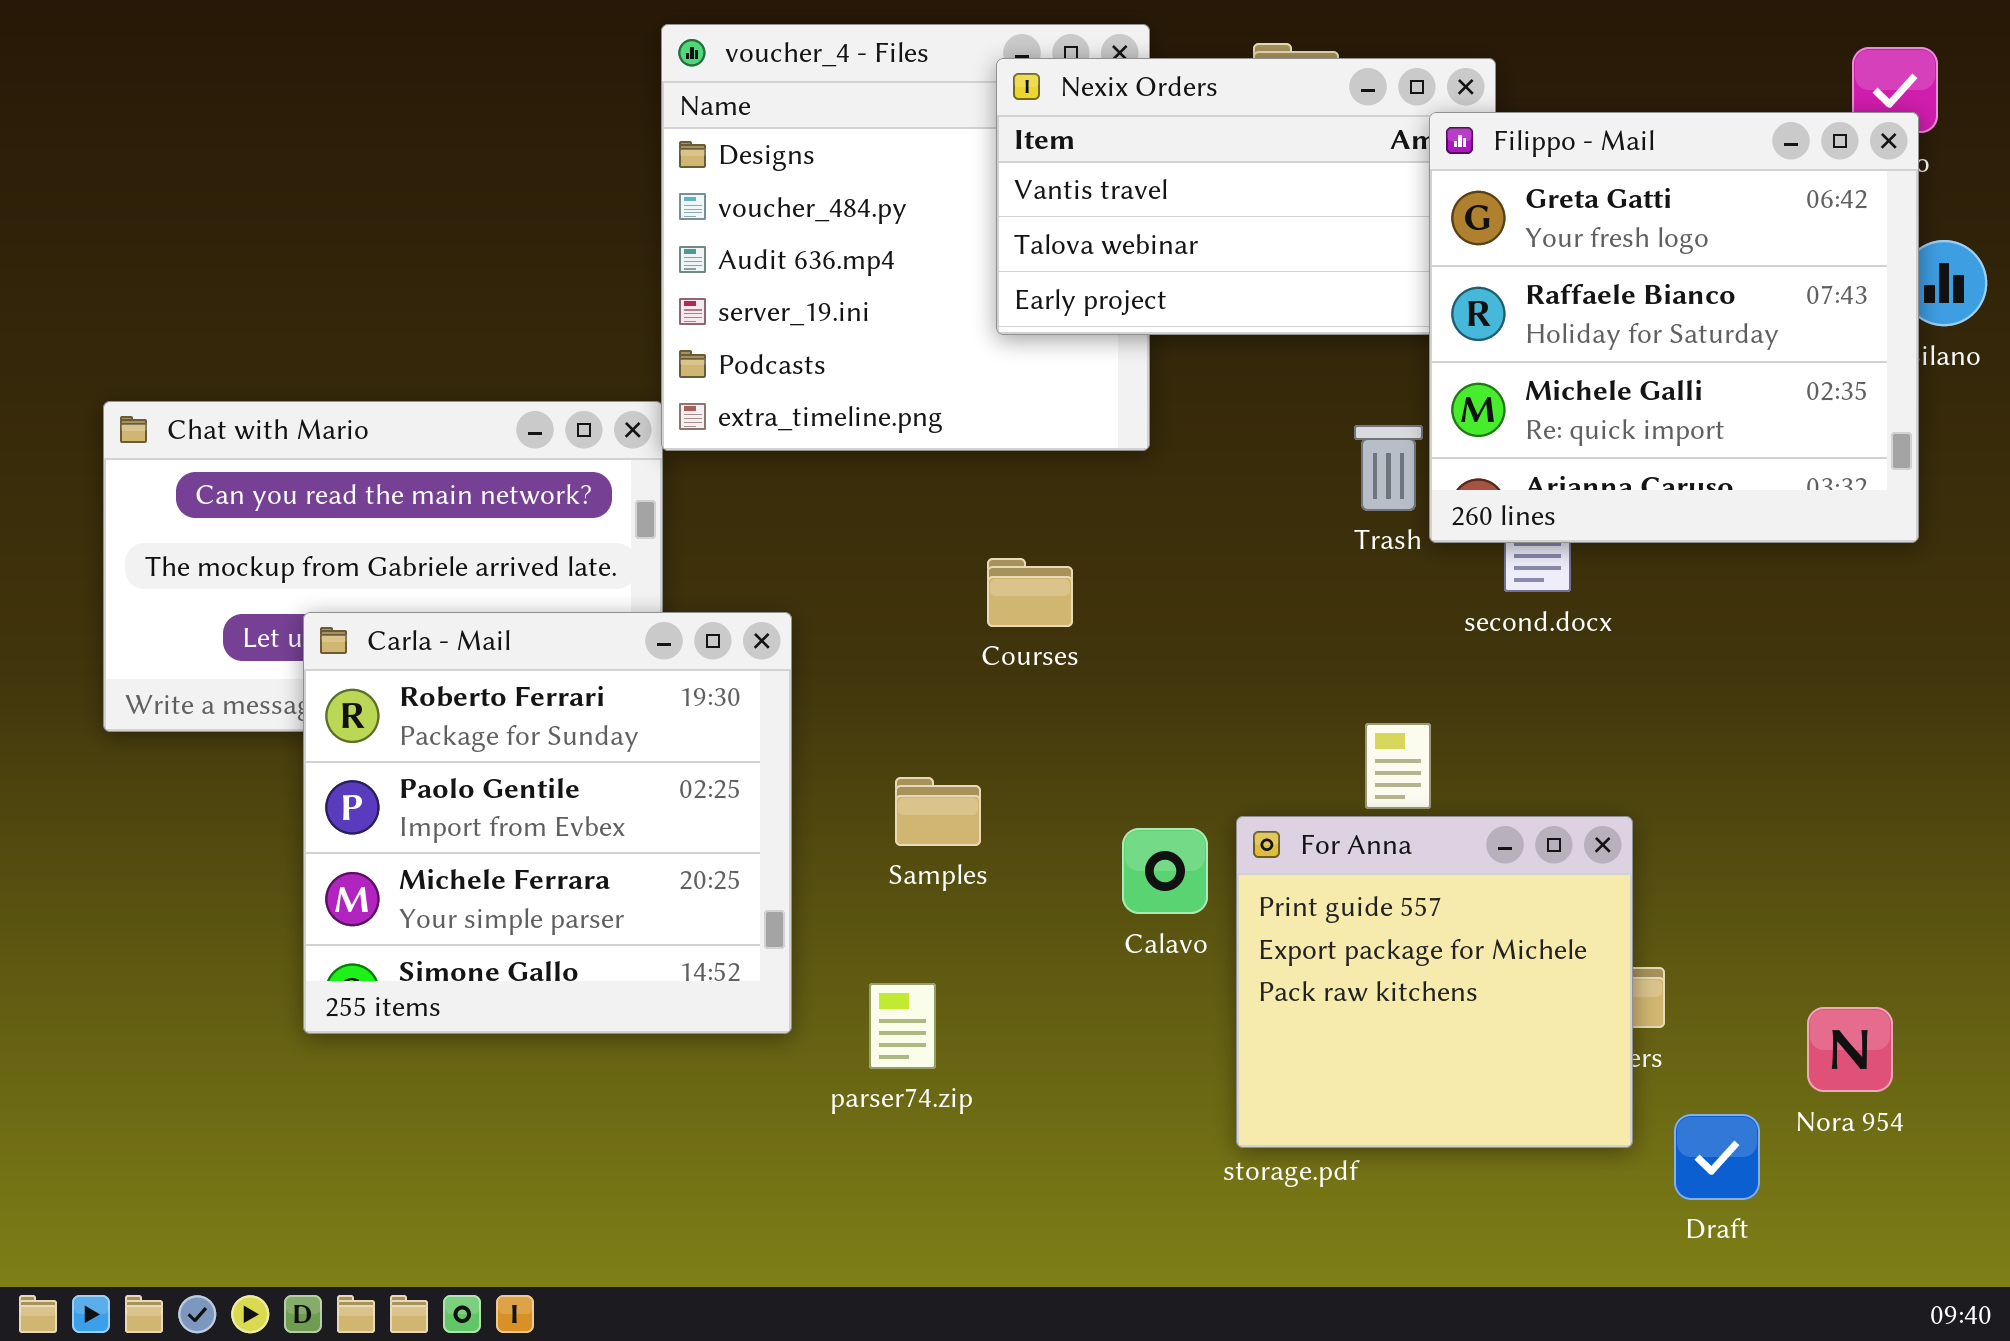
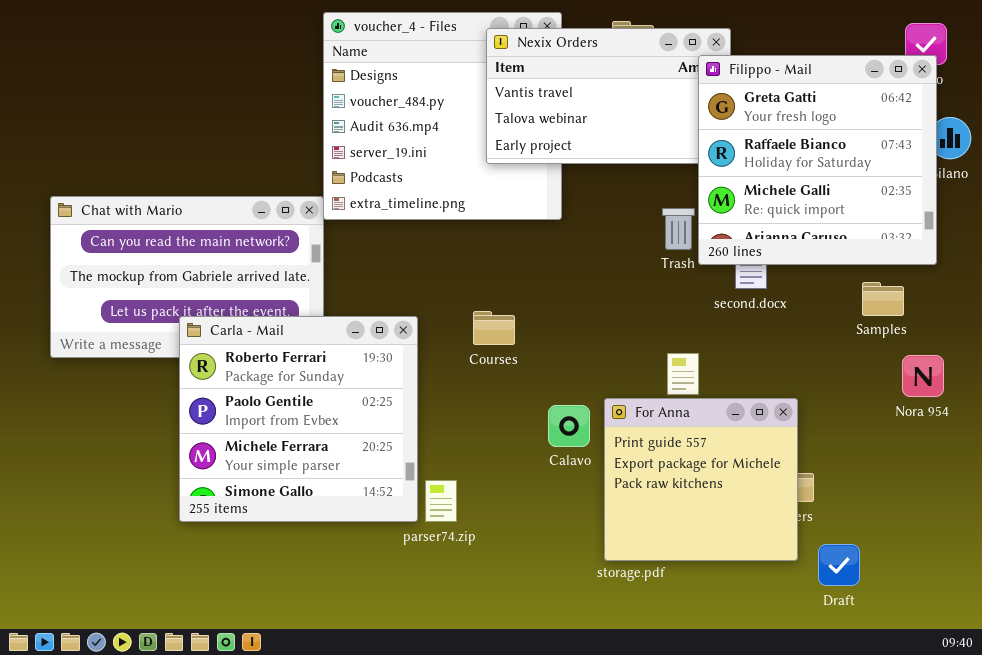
Courses: [987,558,1073,627] -> [473,311,515,345], moved
Carla - Mail: [303,612,792,1034] -> [179,316,418,522], moved
Samples: [895,777,981,846] -> [862,282,904,316], moved
Nora 954: [1807,1007,1893,1092] -> [902,355,944,397], moved

